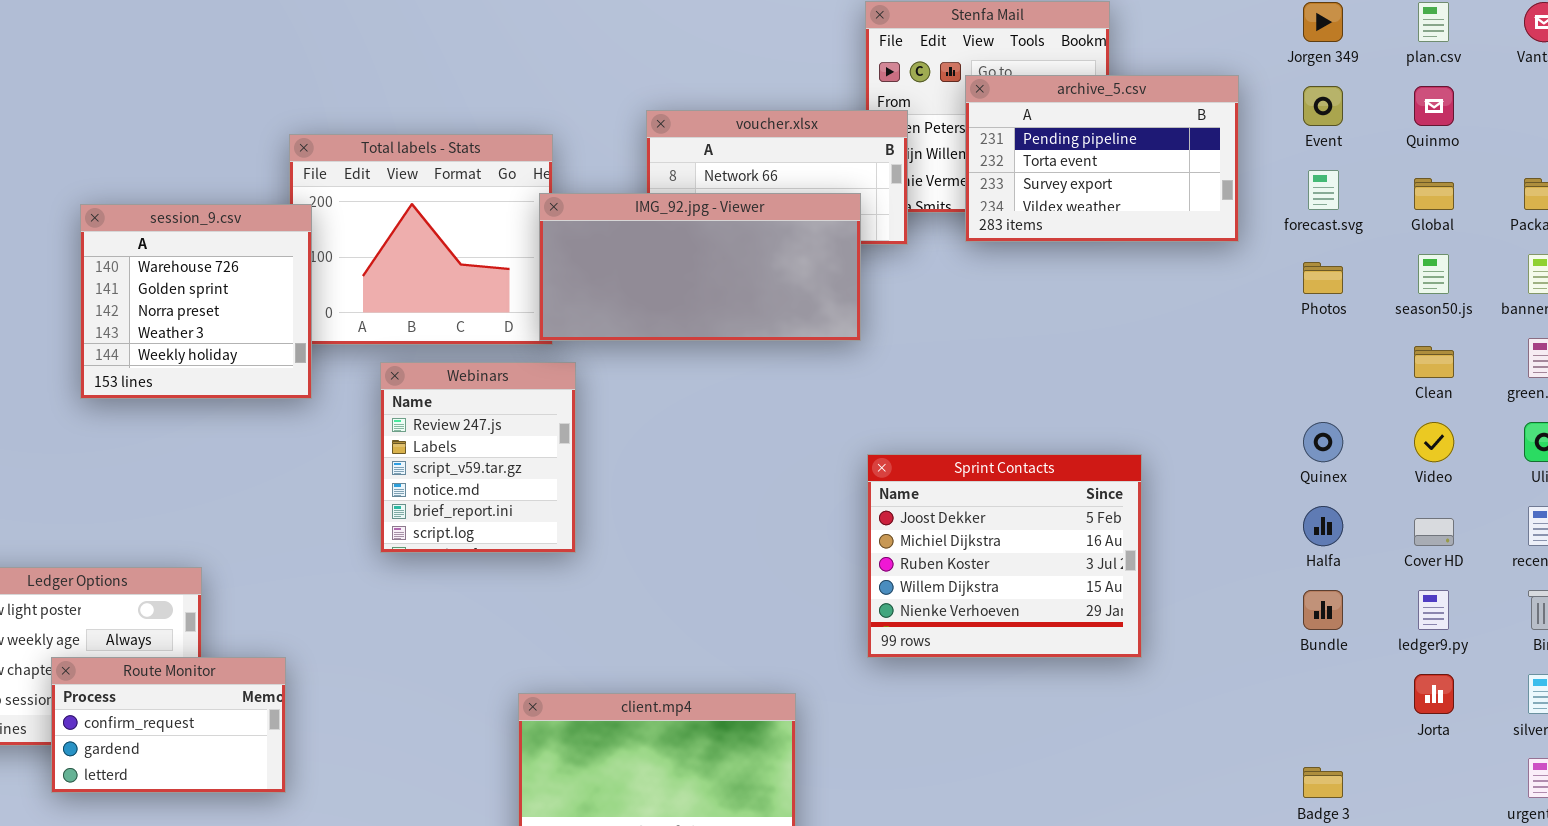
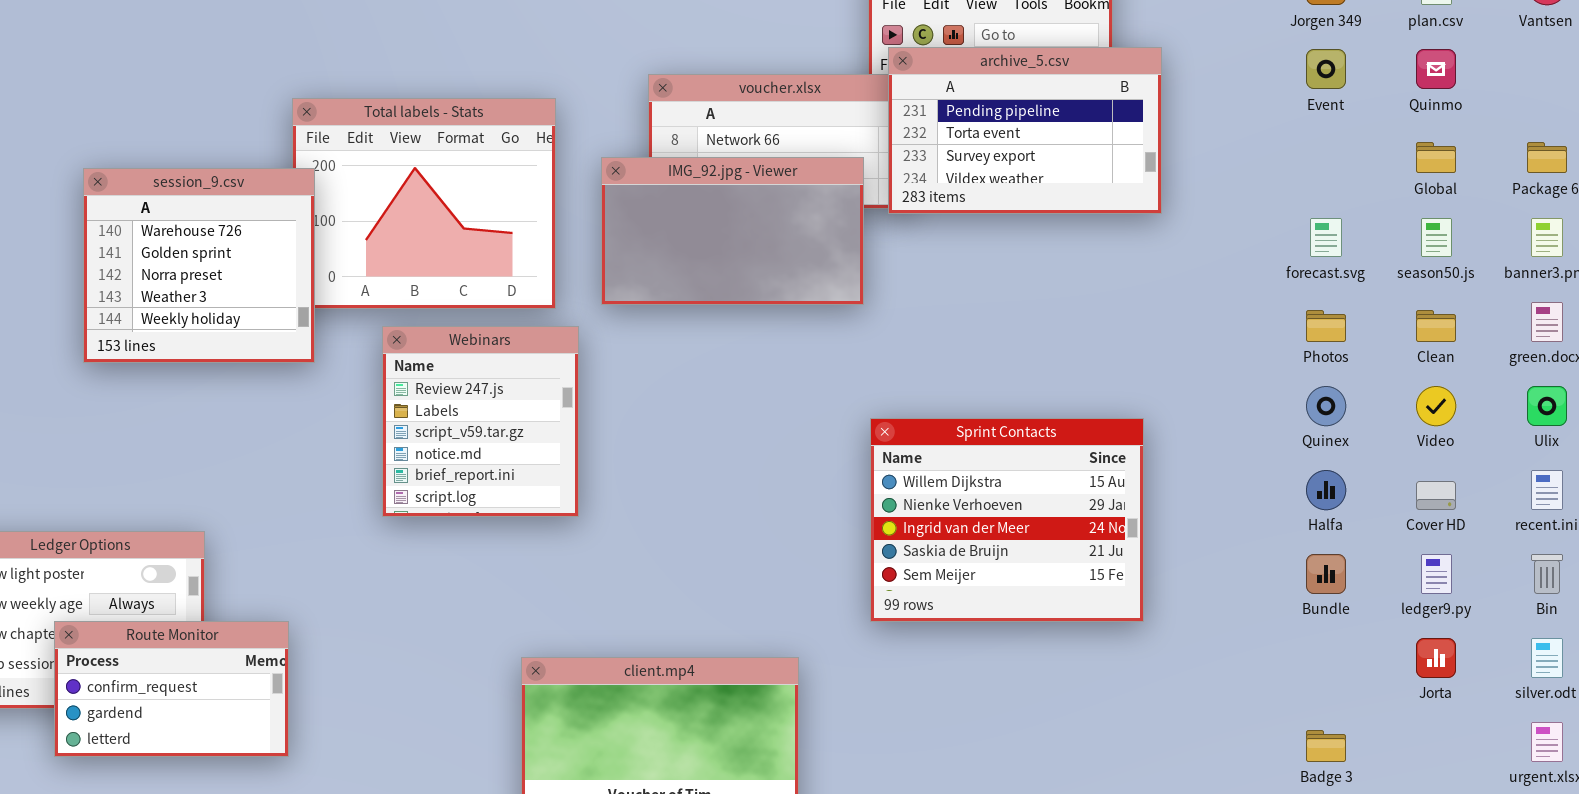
archive_5.csv: [965,75,1239,242] -> [888,47,1162,214], moved
forecast.svg: [1308,170,1339,210] -> [1310,218,1342,257], moved
IMG_92.jpg - Viewer: [539,193,861,341] -> [601,157,864,305], resized
Photos: [1303,262,1343,294] -> [1306,310,1346,342], moved
Sprint Contacts: [867,454,1142,658] -> [870,418,1144,622], scrolled down 3 rows

